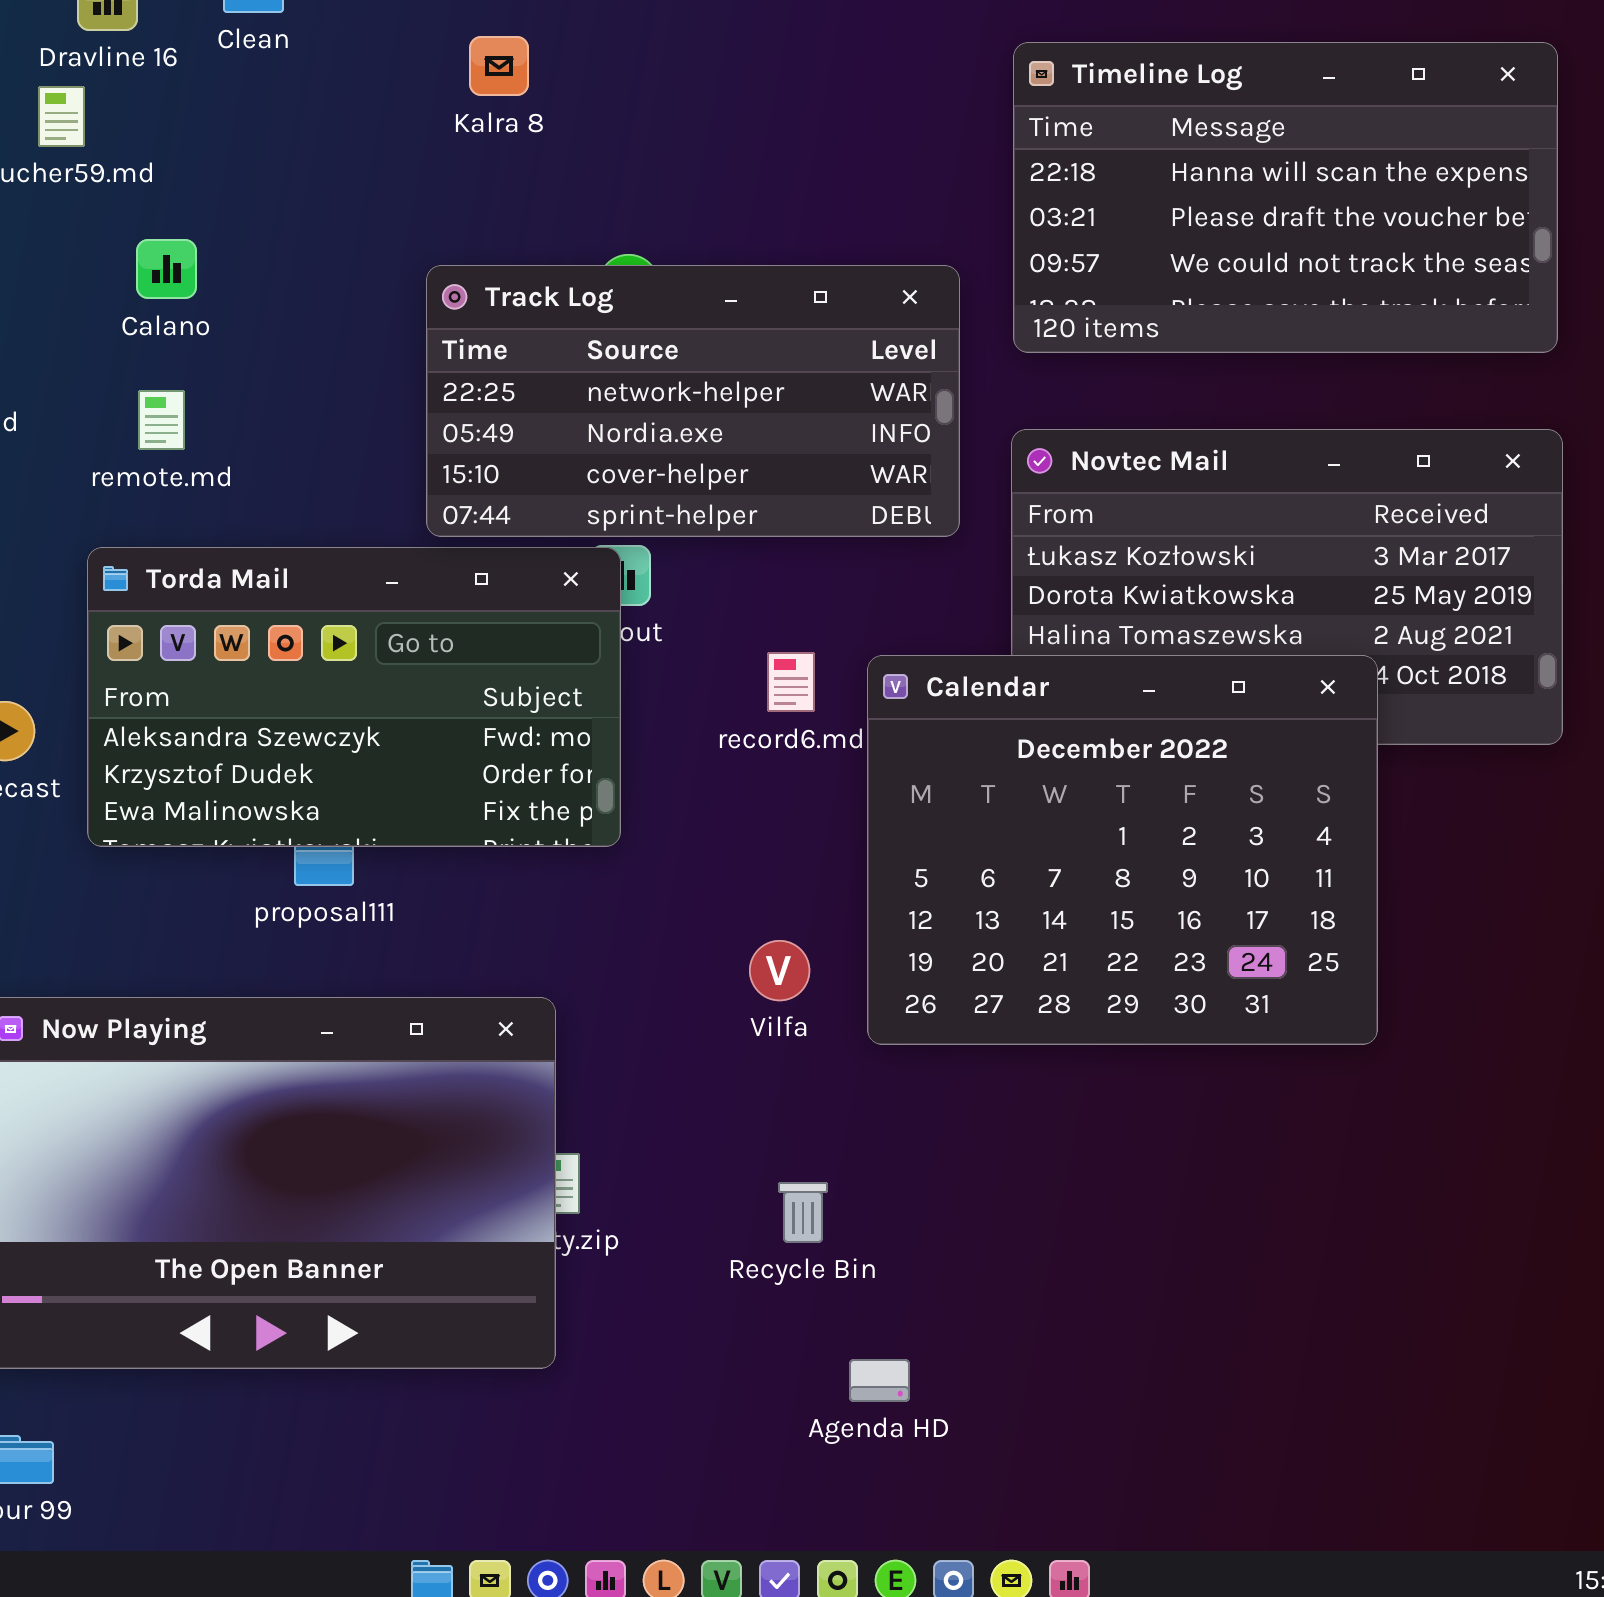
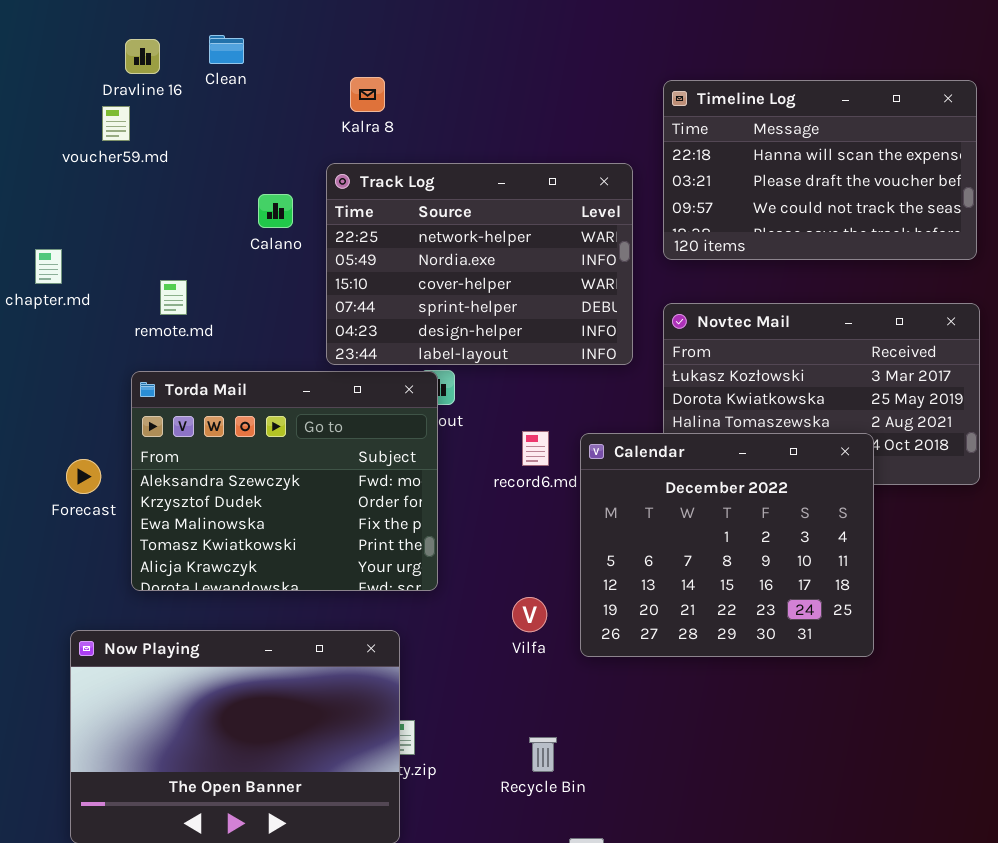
Calano: [136,239,197,299] -> [258,194,293,228], moved
Track Log: [426,265,960,537] -> [326,163,633,365], resized
Torda Mail: [87,547,621,847] -> [131,371,438,591], resized

